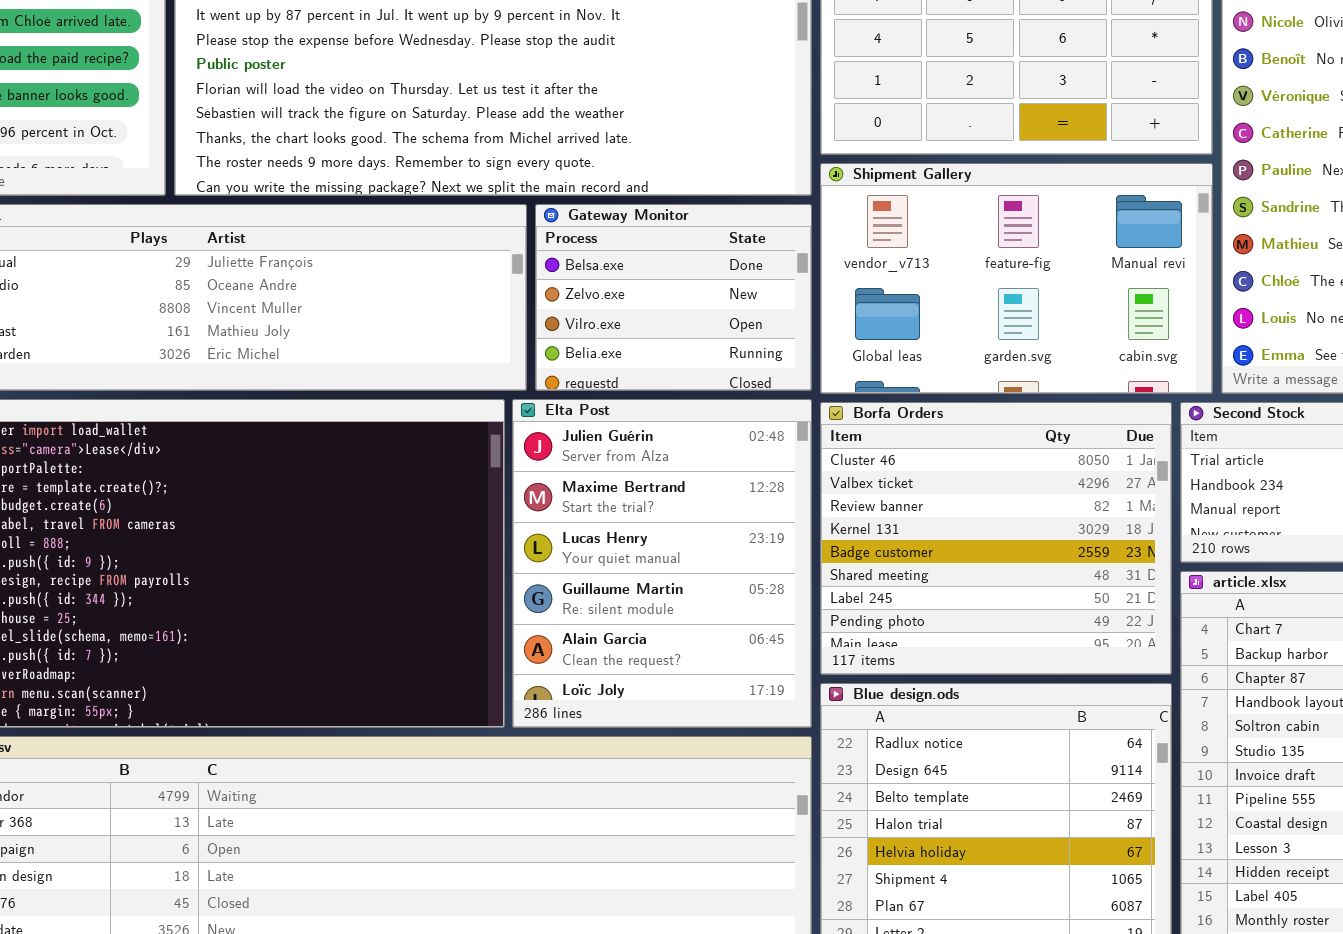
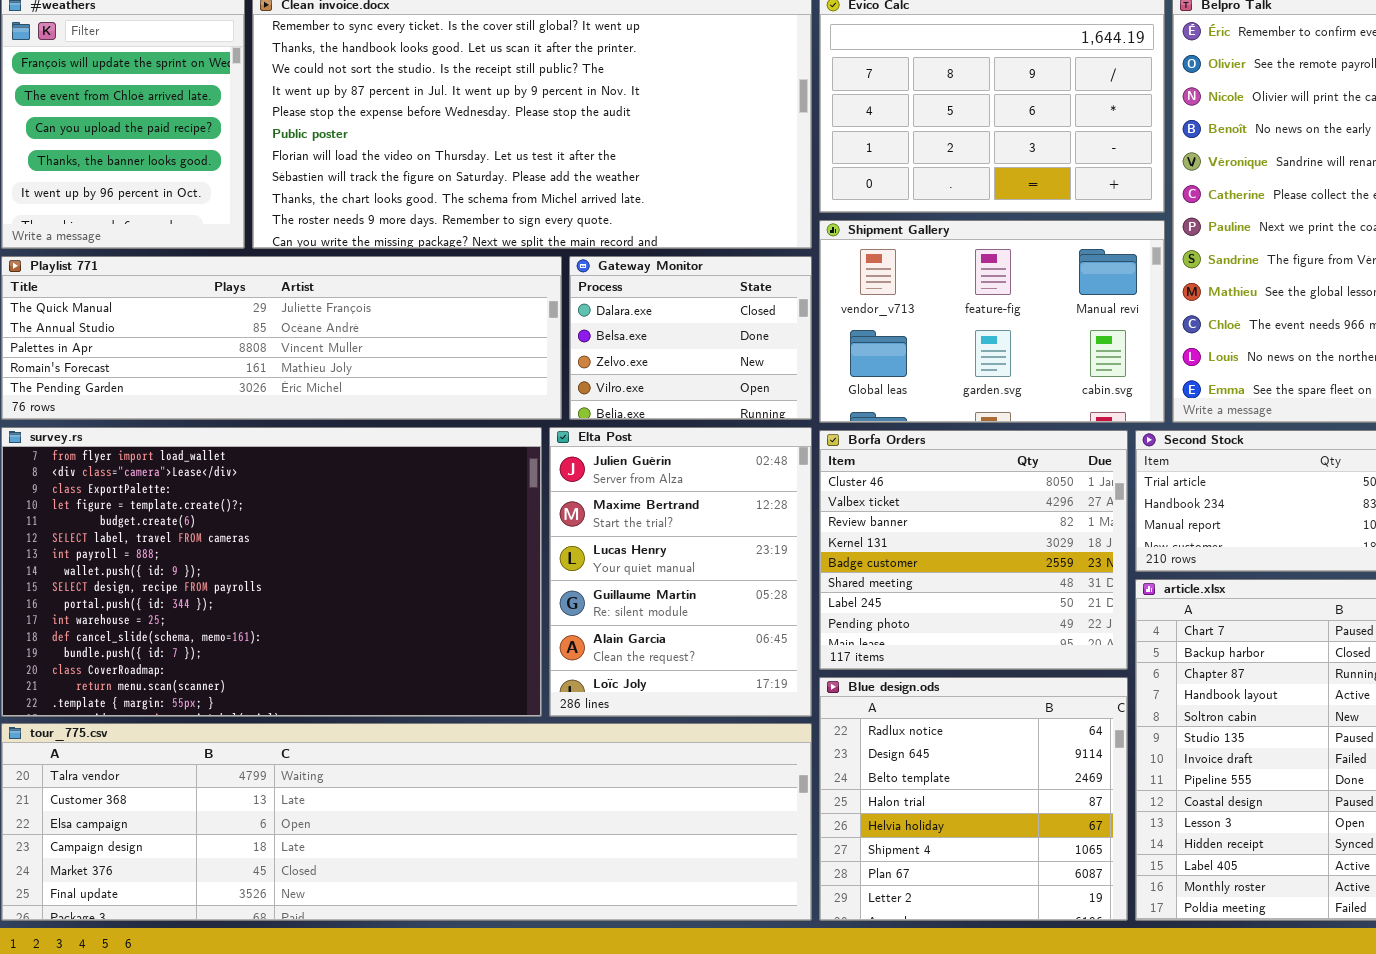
Gateway Monitor: [535,204,812,391] -> [569,256,812,420], scrolled up 1 row

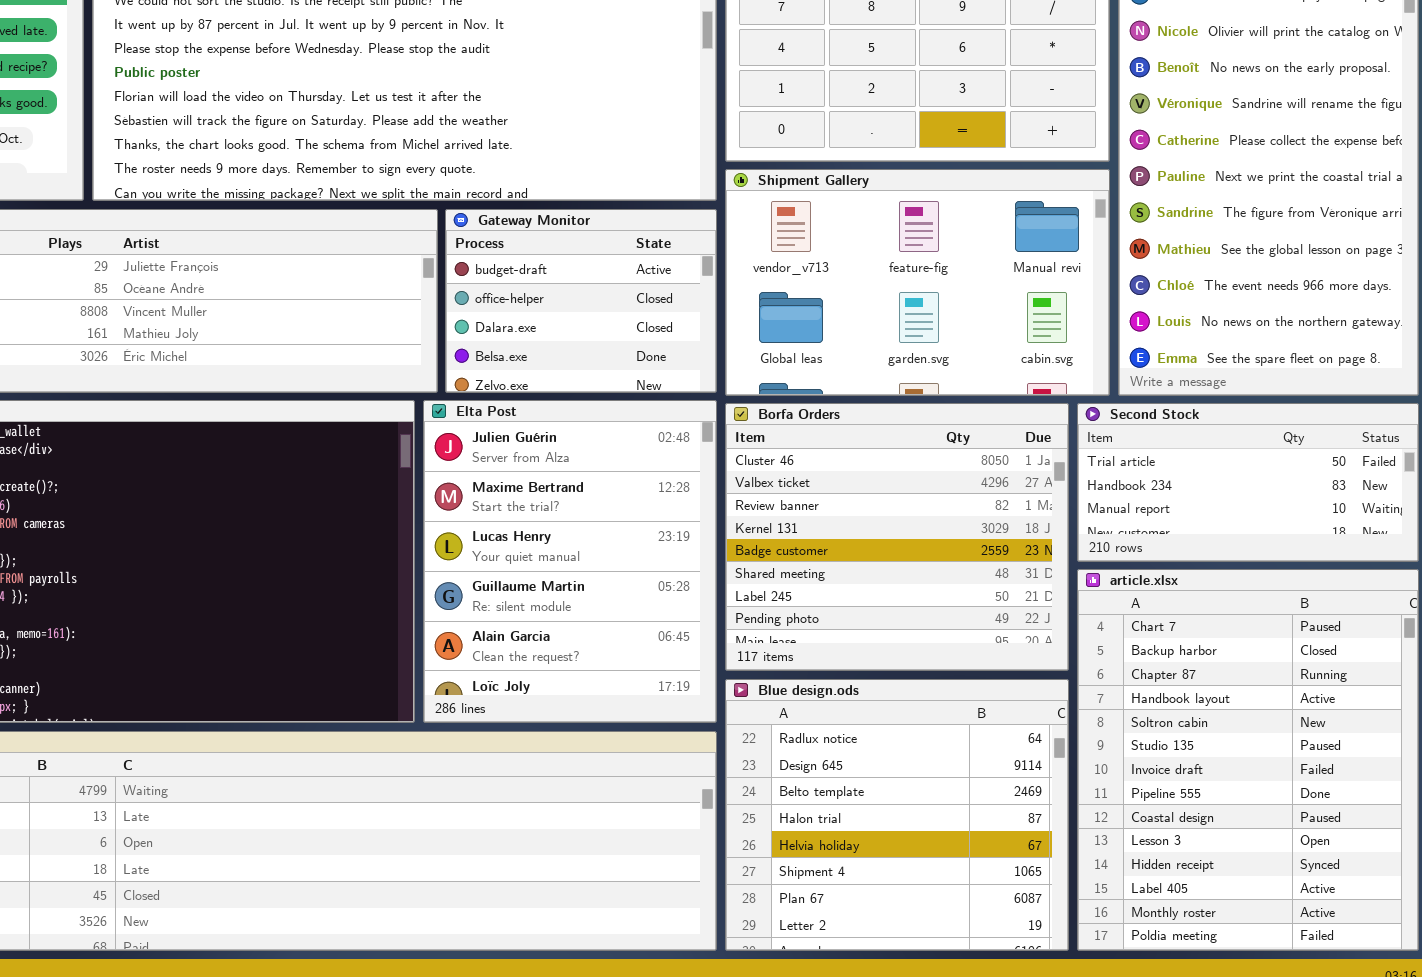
Gateway Monitor: [569,256,812,420] -> [445,209,717,393], scrolled up 2 rows

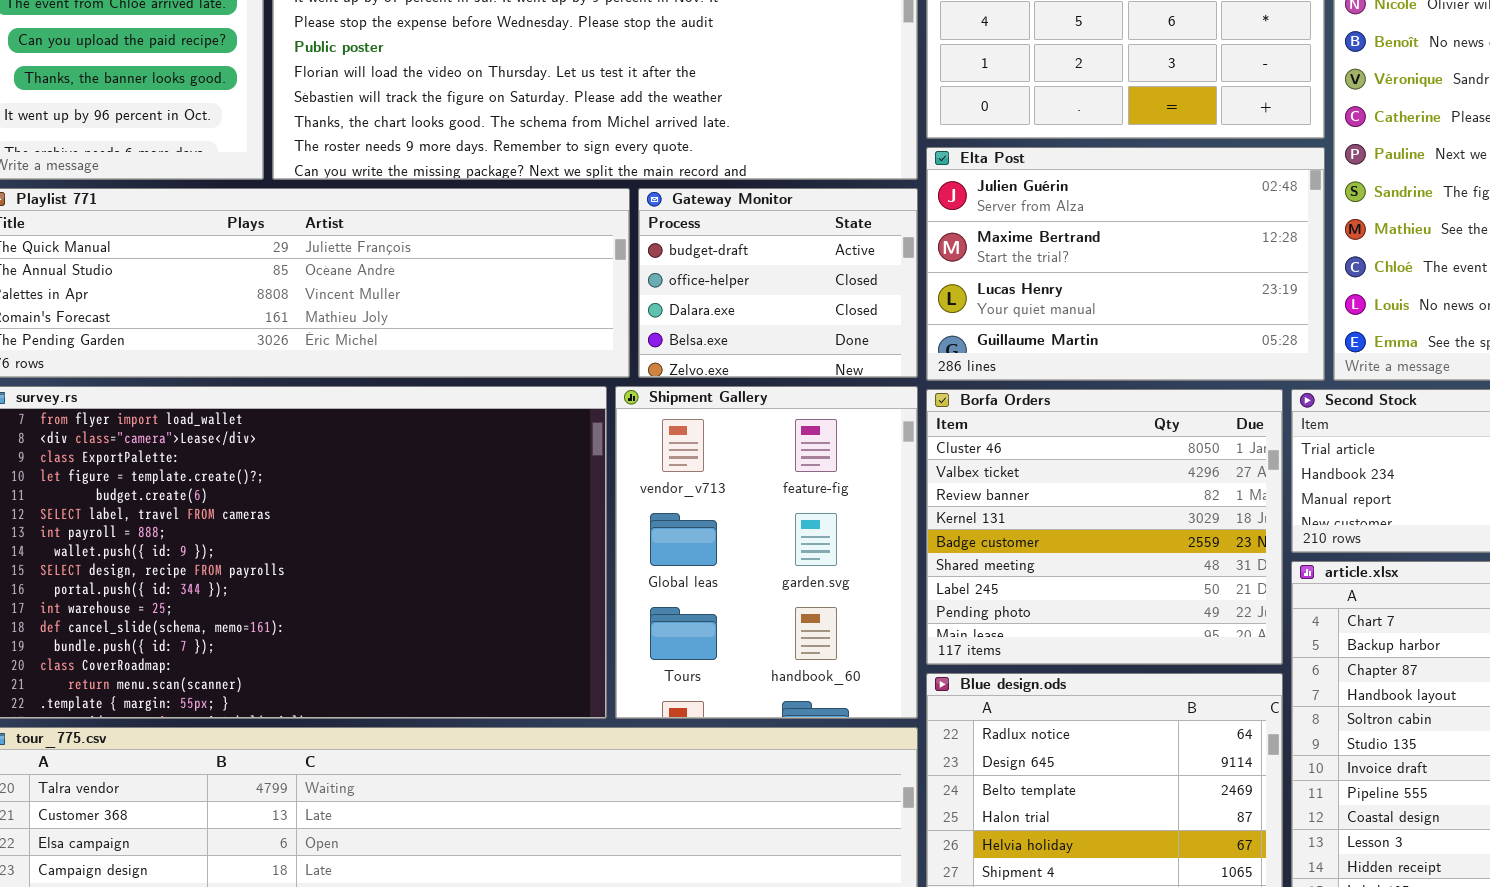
Shipment Gallery: [725,169,1110,396] -> [615,386,918,719], moved, resized
Elta Post: [423,400,717,723] -> [926,147,1325,381], moved, resized

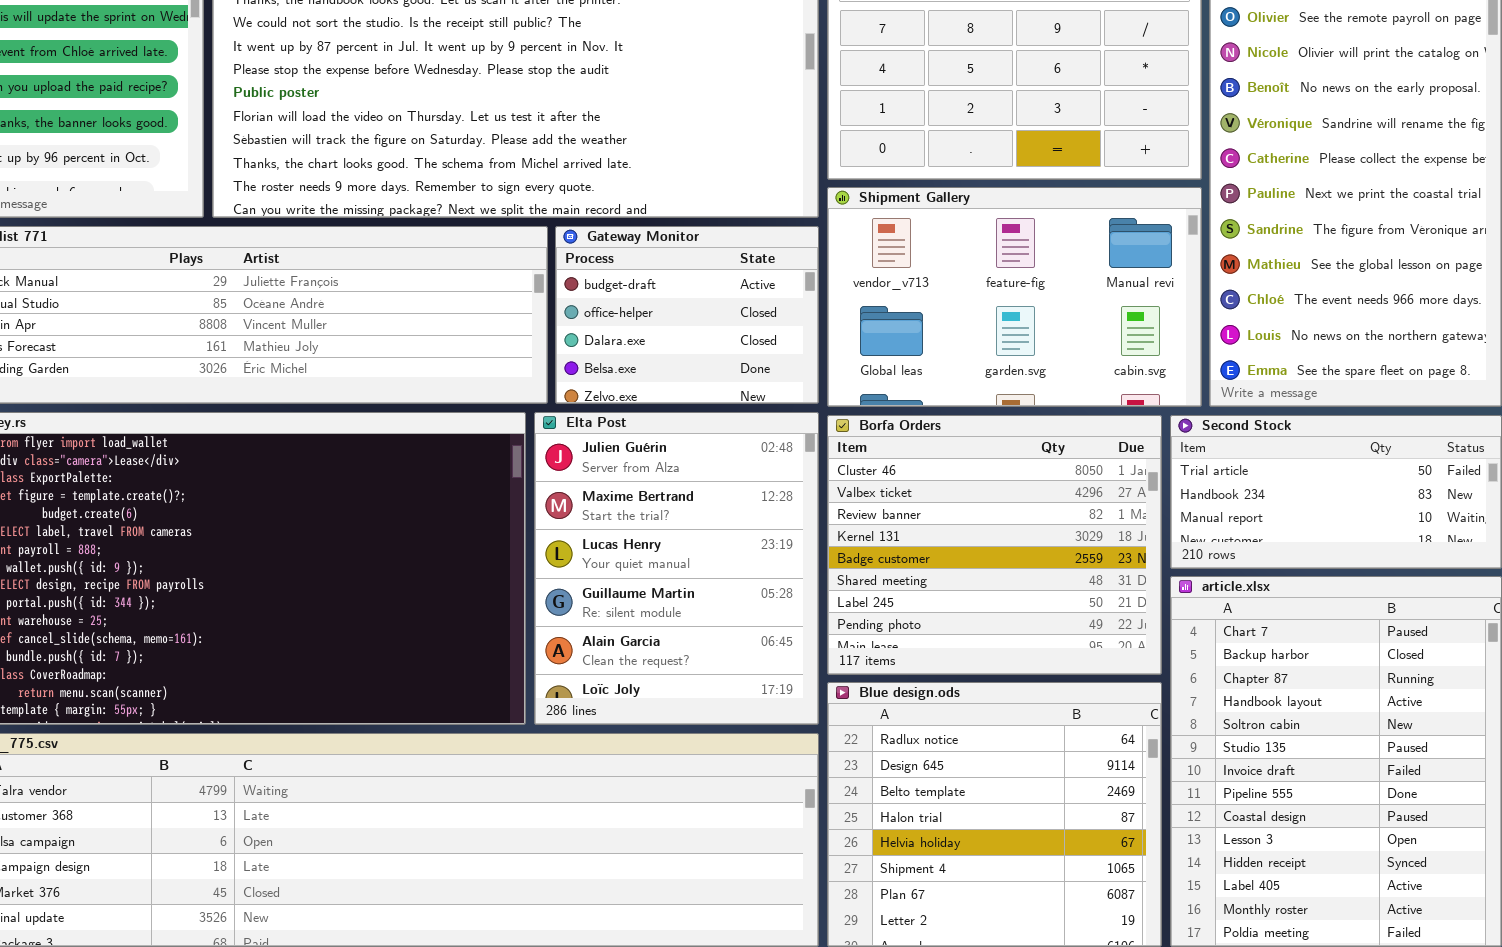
Elta Post: [926,147,1325,381] -> [534,412,819,725], moved, resized
Shipment Gallery: [615,386,918,719] -> [827,187,1202,407], moved, resized

